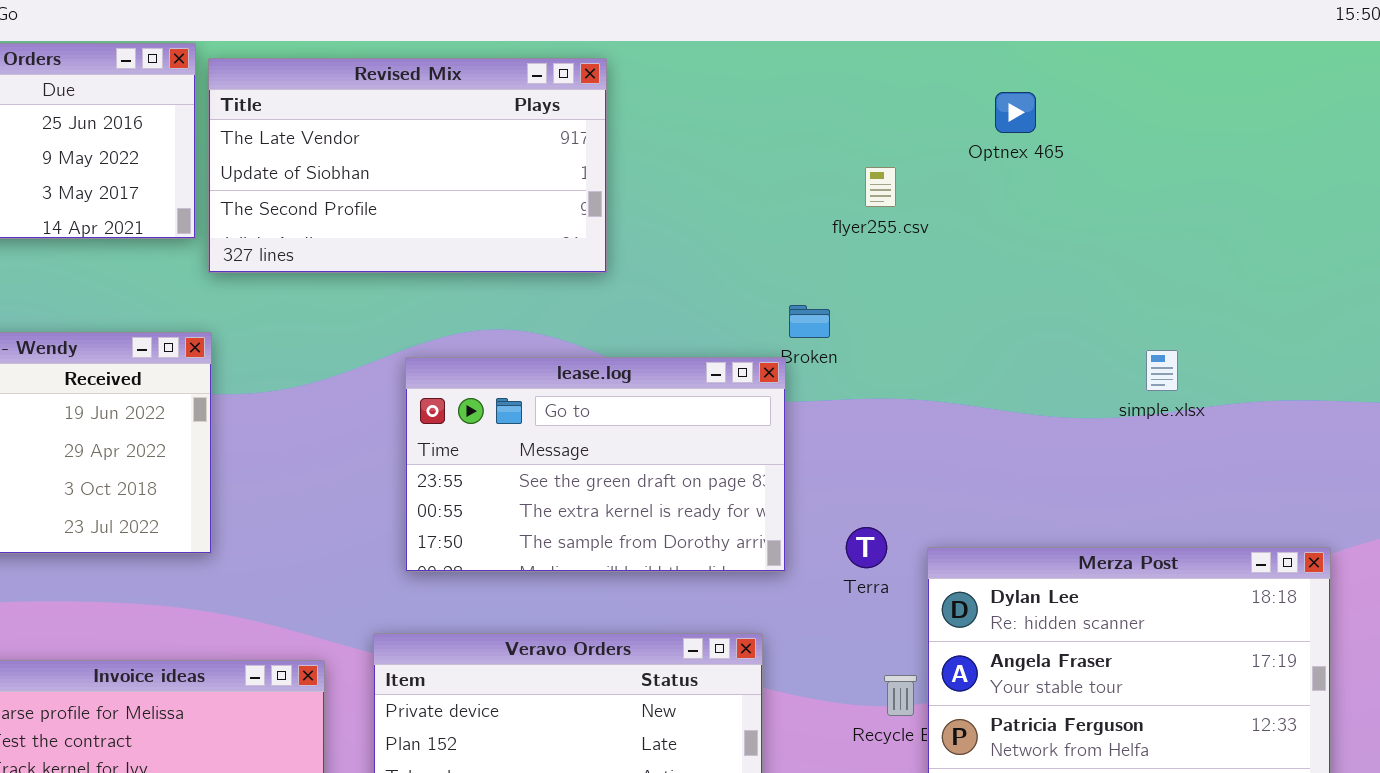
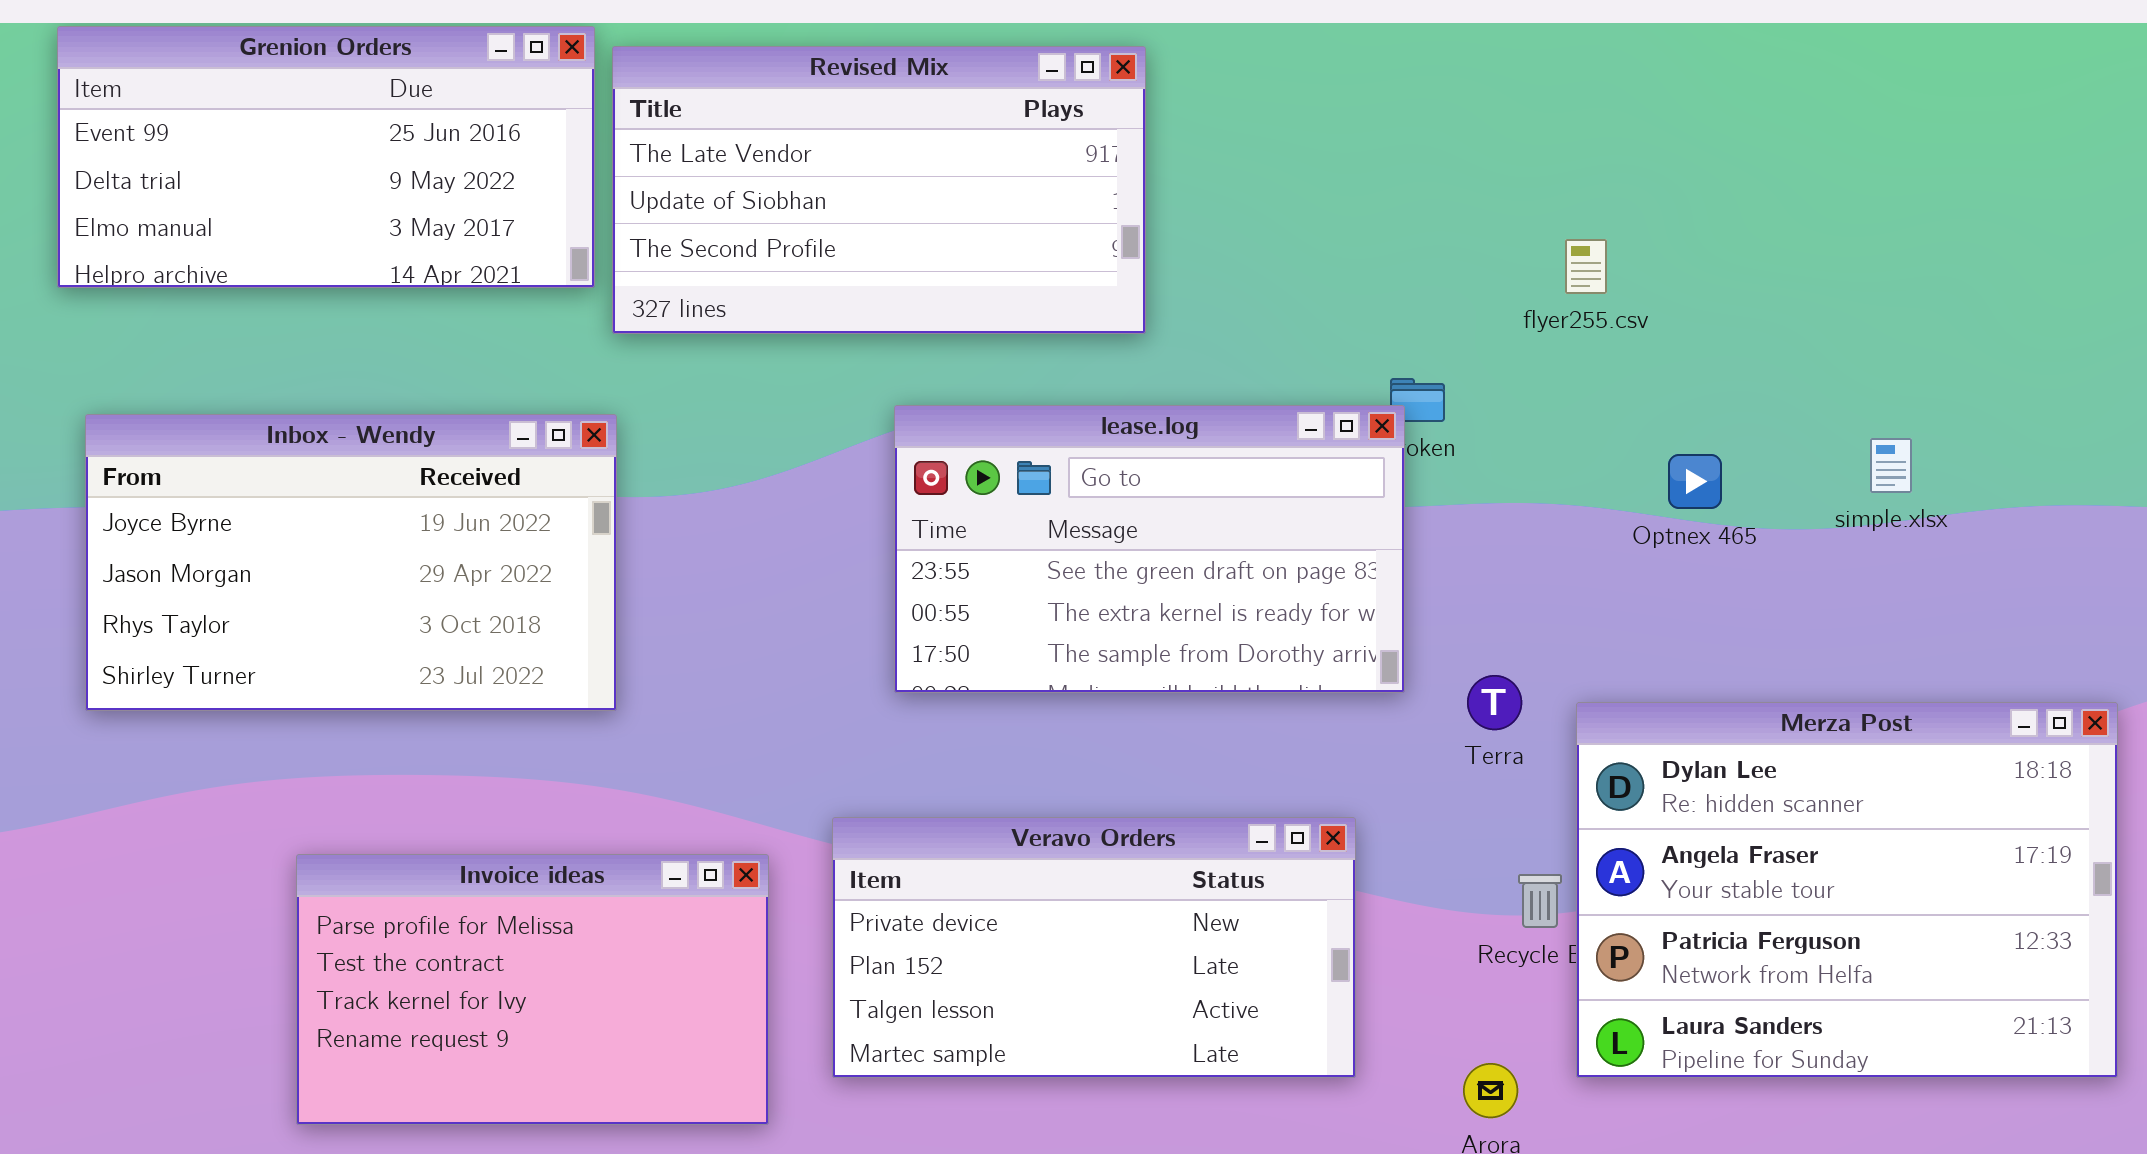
Optnex 465: [995,92,1036,133] -> [1668,454,1722,509], moved
flyer255.csv: [865,167,896,207] -> [1565,239,1607,294], moved
lease.log: [405,357,786,572] -> [894,405,1405,693], moved

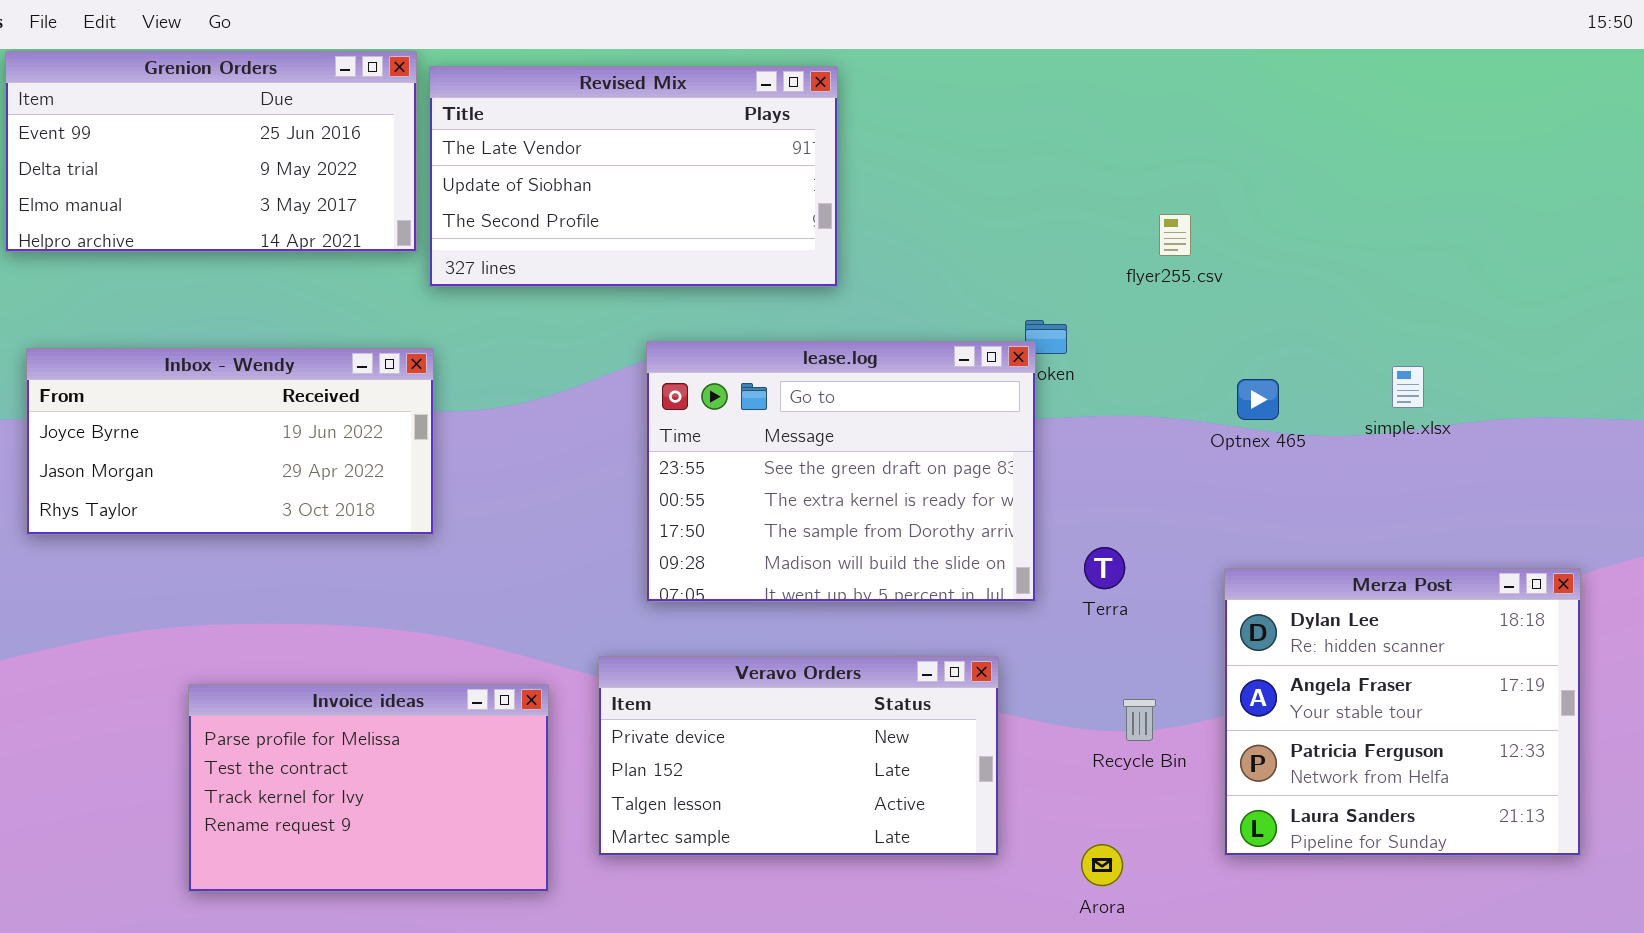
lease.log: [894,405,1405,693] -> [646,341,1036,602], resized
Inbox - Wendy: [85,414,617,711] -> [26,348,434,535], resized
Merza Post: [1576,702,2118,1078] -> [1224,568,1581,856], resized

